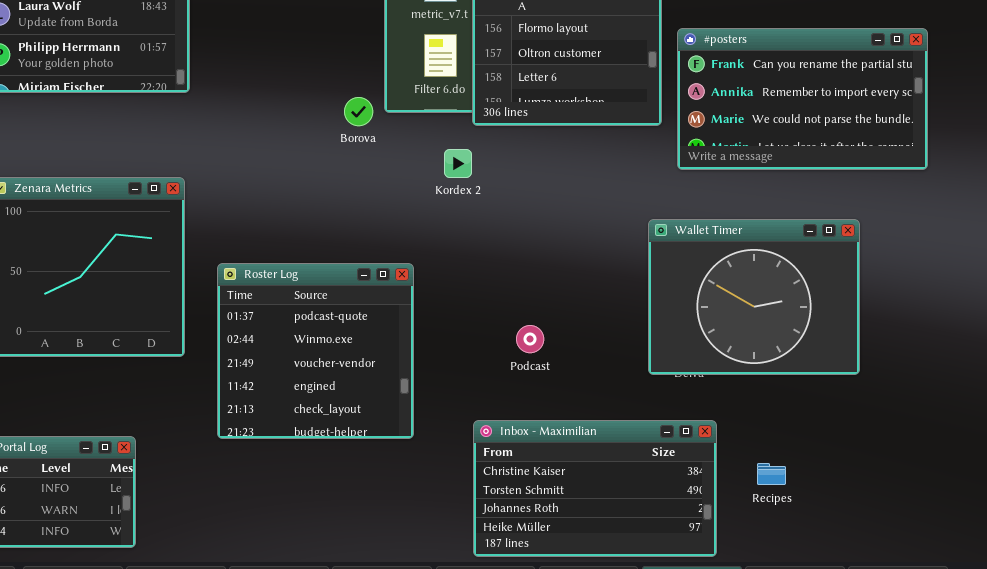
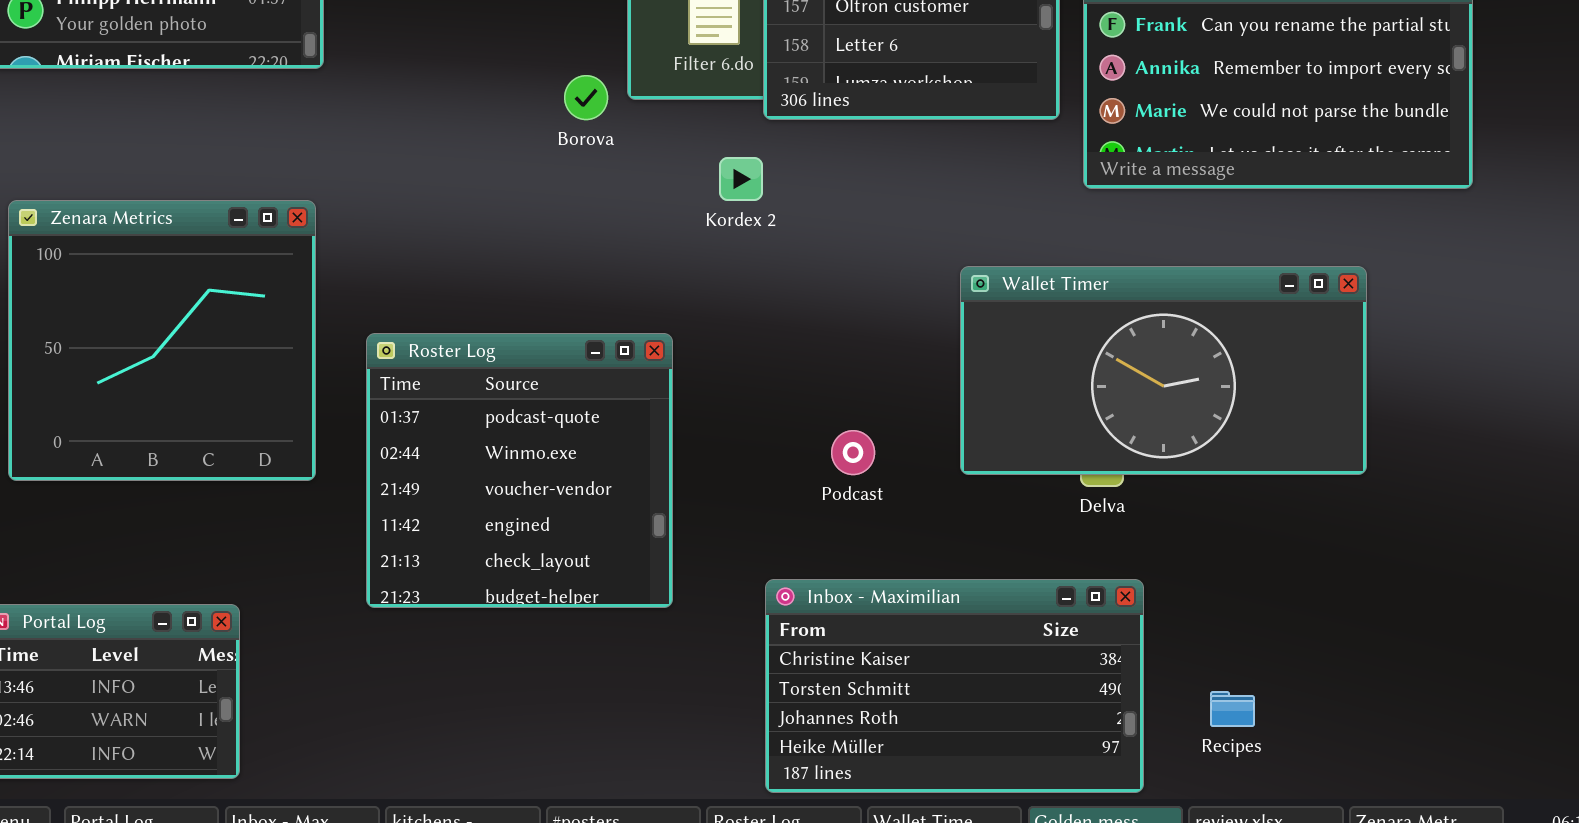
Wallet Timer: [648,219,860,375] -> [960,266,1367,475], resized
Recipes: [757,463,786,485] -> [1210,691,1255,727], moved

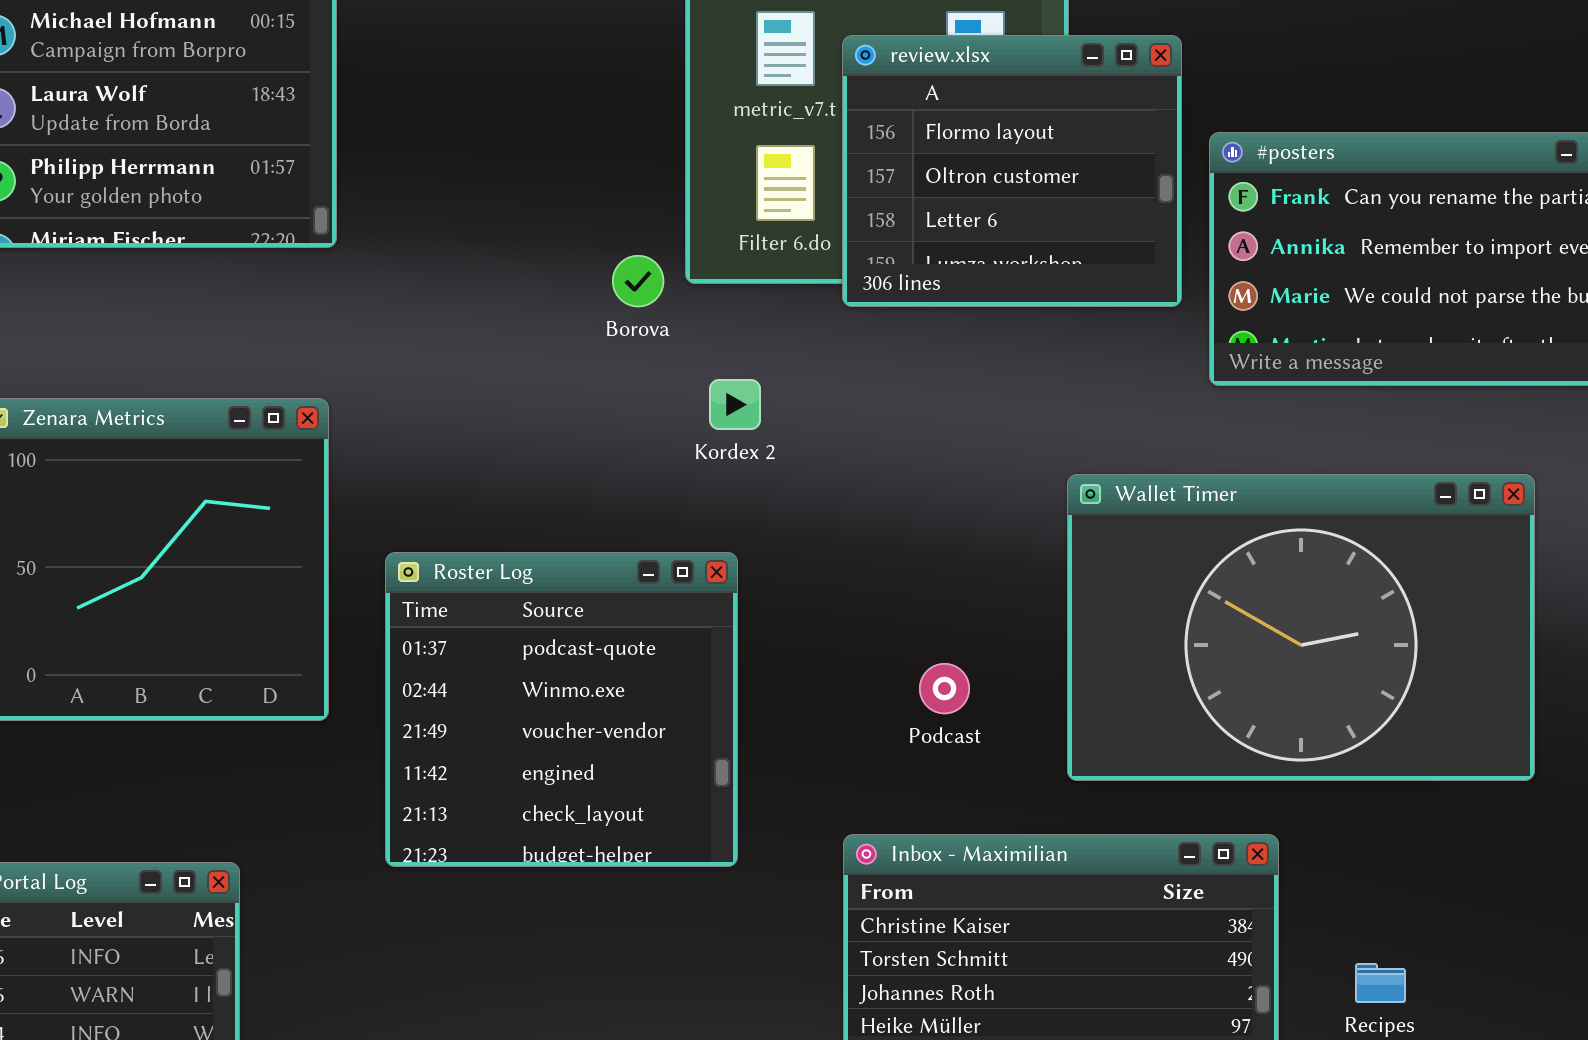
Kordex 2: [719,157,763,201] -> [709,379,761,430], moved
Wallet Timer: [960,266,1367,475] -> [1067,474,1535,781], resized

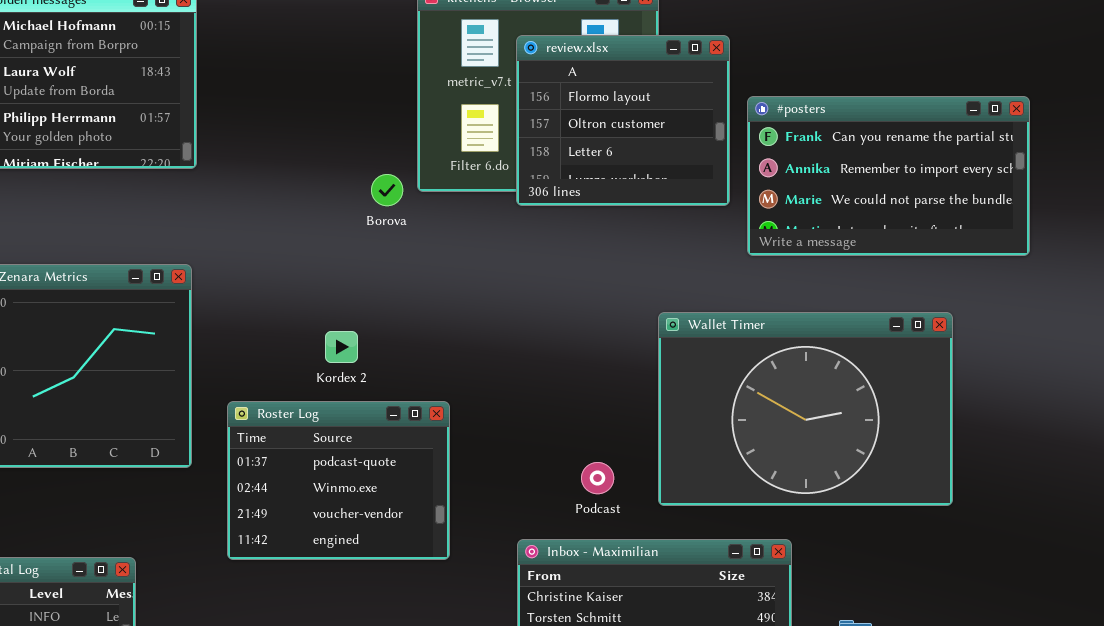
Kordex 2: [709,379,761,430] -> [325,331,358,363], moved
Roster Log: [385,552,738,867] -> [227,401,450,560], resized
Podcast: [919,663,970,714] -> [581,462,614,494], moved

